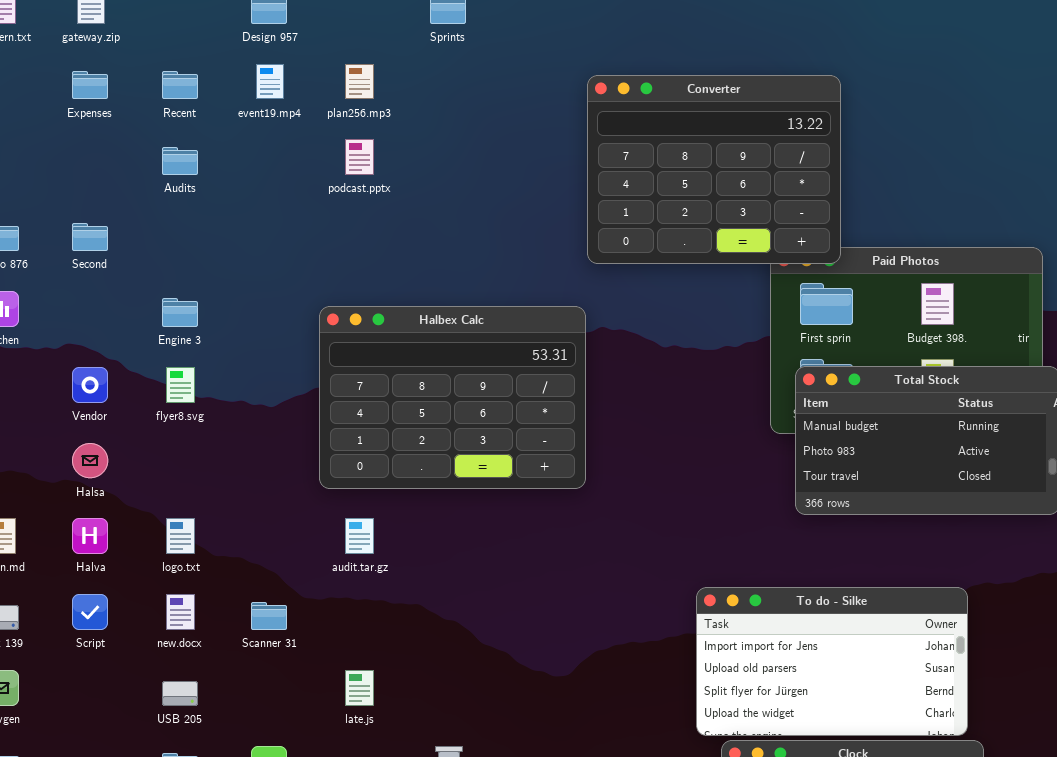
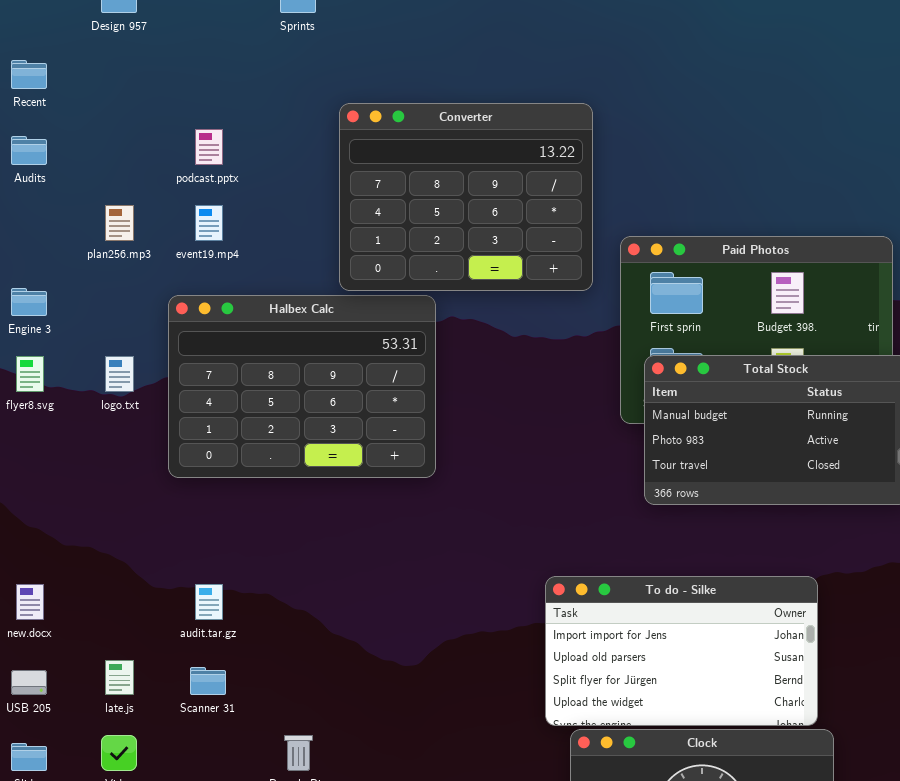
event19.mp4: [256,64,284,99] -> [195,205,223,241], moved
plan256.mp3: [345,64,374,99] -> [105,205,134,241], moved
Converter: [587,75,841,264] -> [339,103,593,291], moved
logo.txt: [166,518,195,554] -> [105,356,134,392], moved
audit.tar.gz: [345,518,374,554] -> [195,584,223,620], moved
Scanner 31: [251,602,287,630] -> [190,667,226,695], moved
late.js: [345,670,374,706] -> [105,660,134,695], moved

